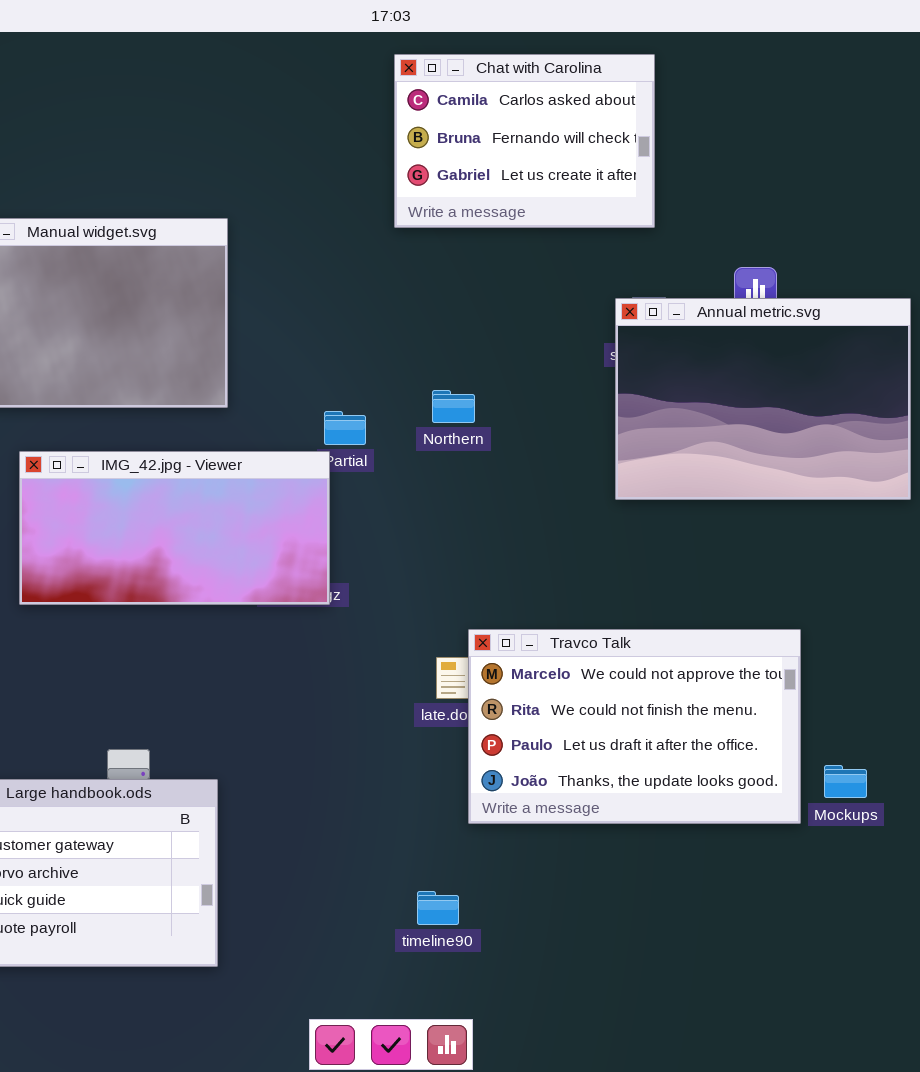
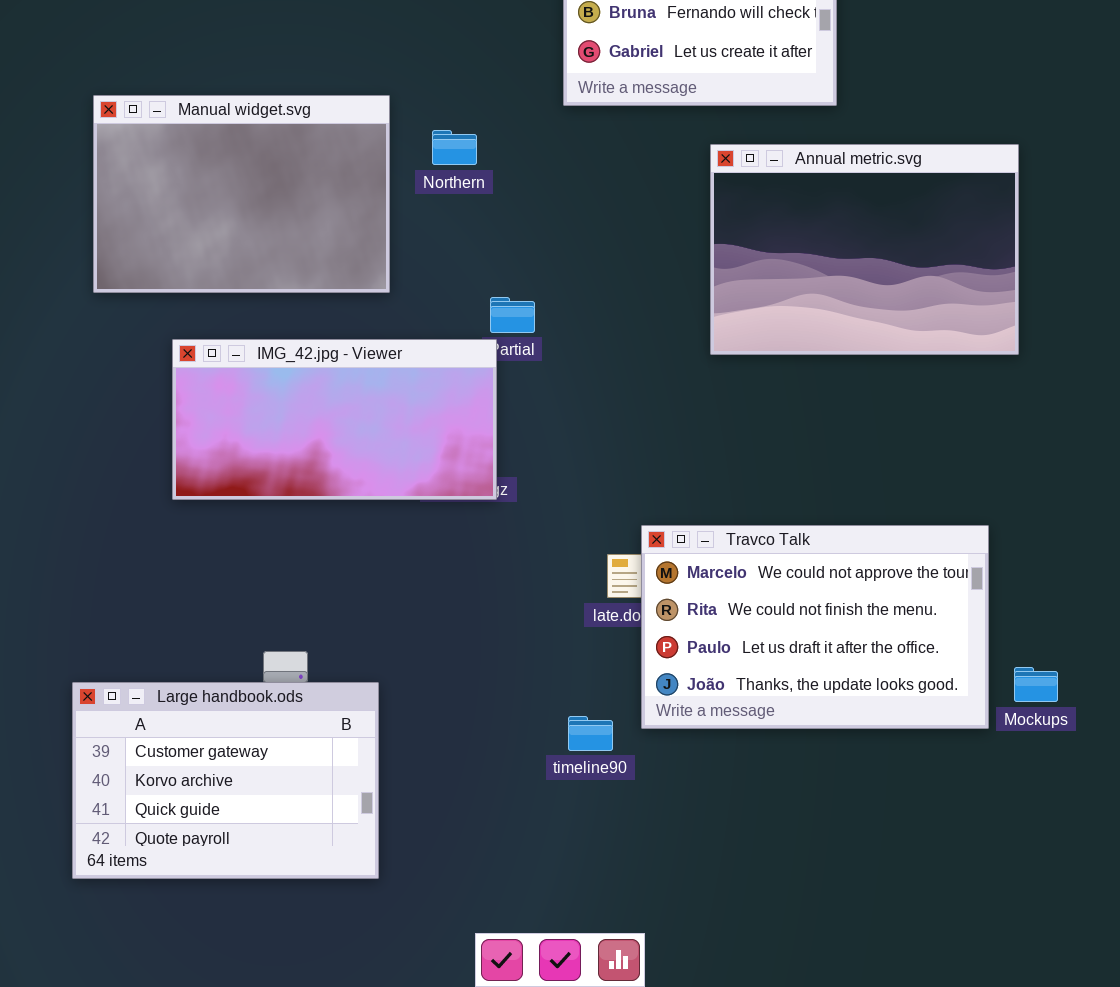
Annual metric.svg: [615,298,911,500] -> [710,144,1019,355], moved
Northern: [432,390,475,423] -> [432,130,477,165], moved
timeline90: [417,891,459,925] -> [568,716,613,751], moved

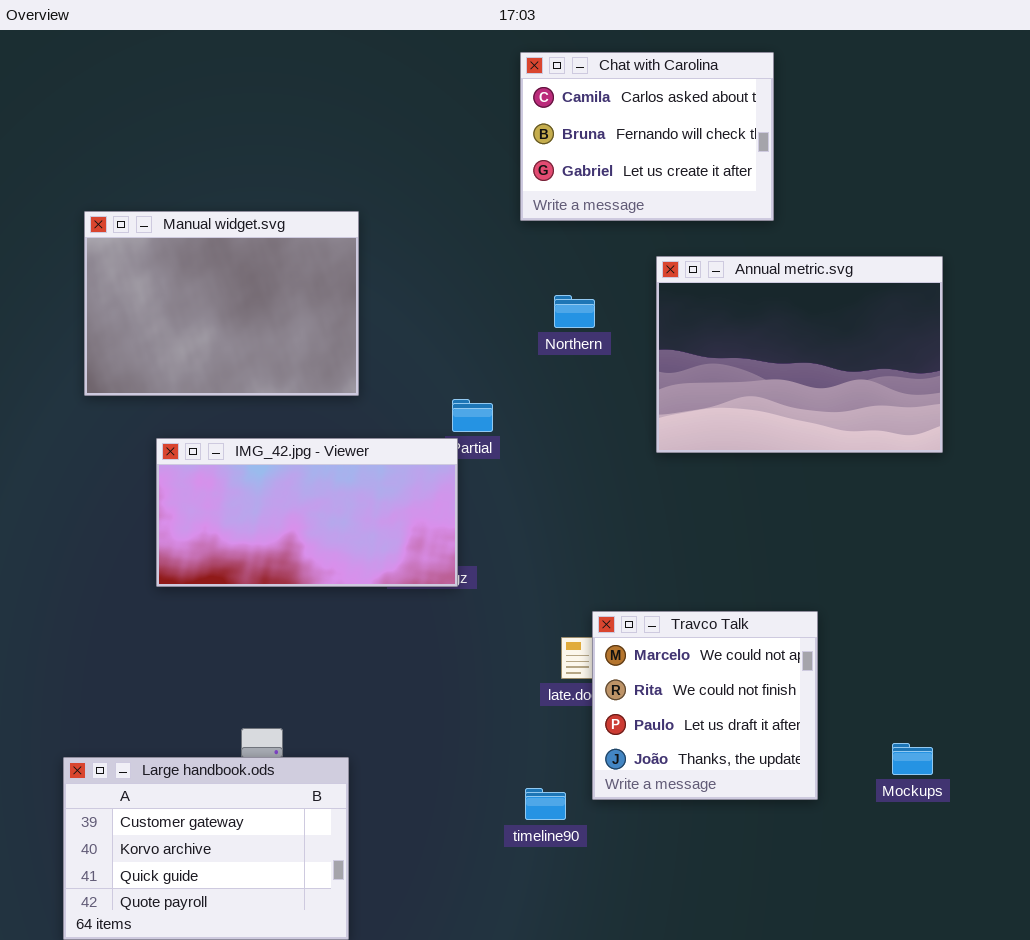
Northern: [432,130,477,165] -> [554,295,595,328], moved
Travco Talk: [641,525,989,729] -> [592,611,818,800], resized
Mockups: [1014,667,1058,702] -> [892,743,933,775], moved

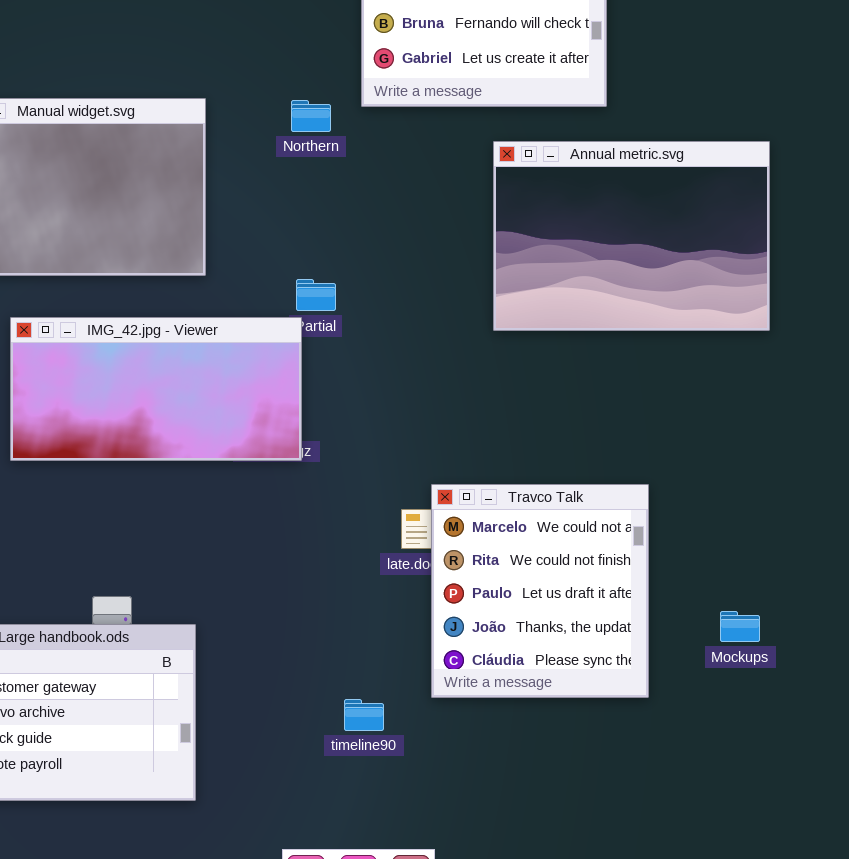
Northern: [554,295,595,328] -> [291,100,331,132], moved
Travco Talk: [592,611,818,800] -> [431,484,649,698], resized
timeline90: [525,788,566,820] -> [344,699,384,731], moved

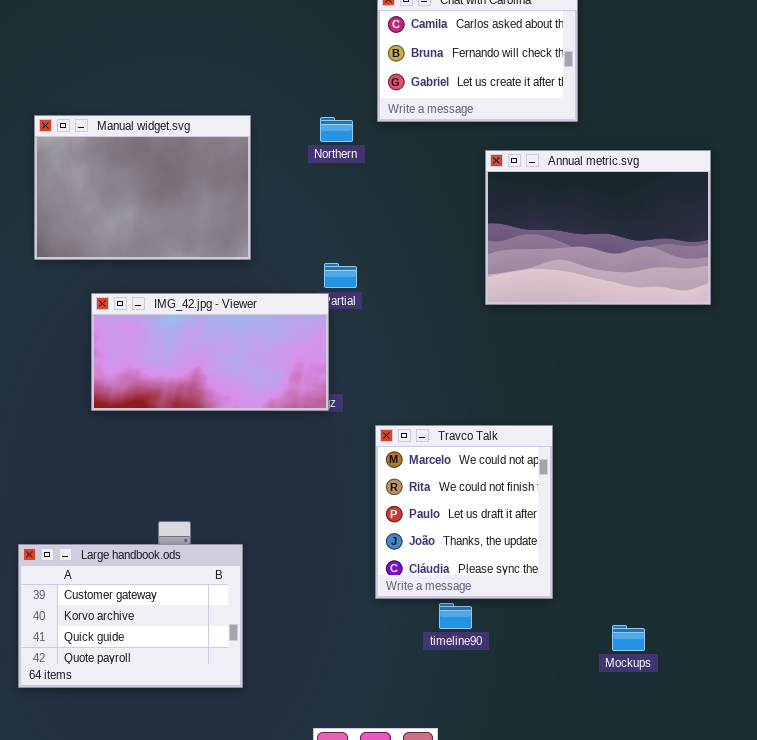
Travco Talk: [431,484,649,698] -> [375,425,553,599], moved
Mockups: [720,611,760,642] -> [612,625,645,651], moved
timeline90: [344,699,384,731] -> [439,603,472,629], moved

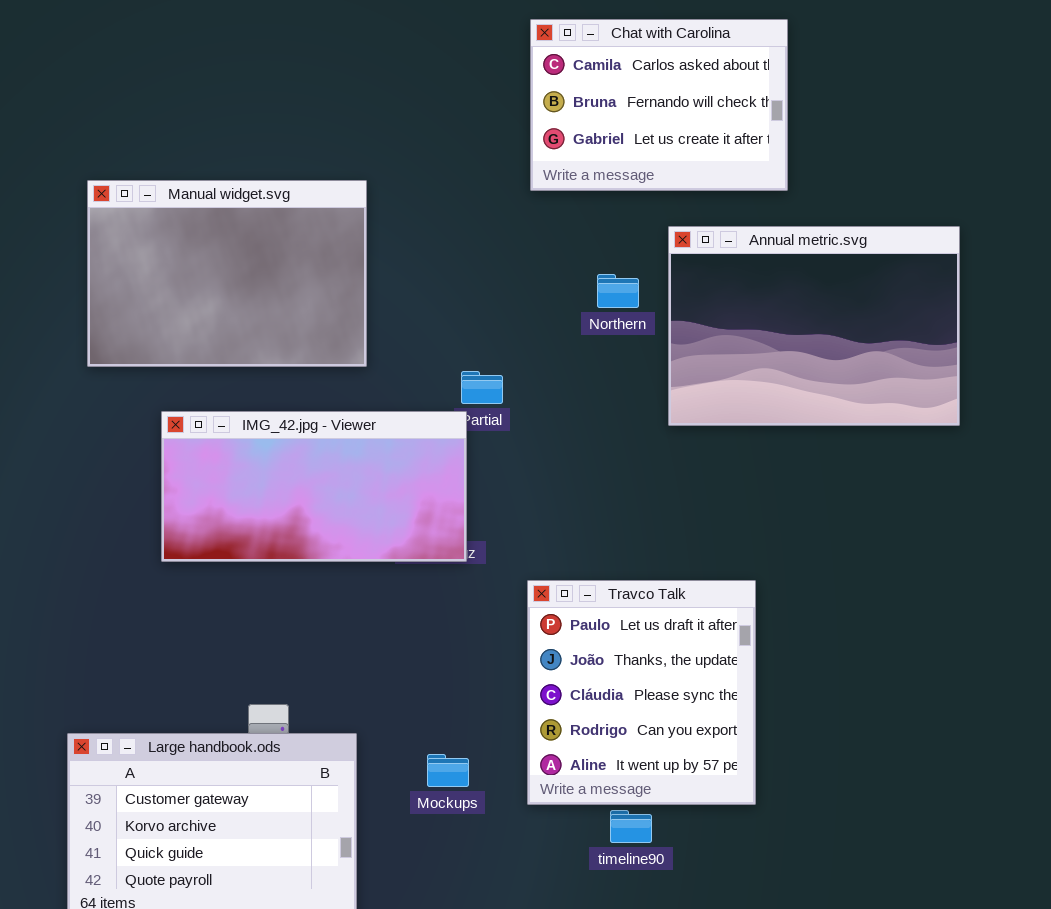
Northern: [320,117,353,142] -> [597,274,639,308], moved
Travco Talk: [375,425,553,599] -> [527,580,756,805], scrolled down 2 rows
Mockups: [612,625,645,651] -> [427,754,469,787], moved

